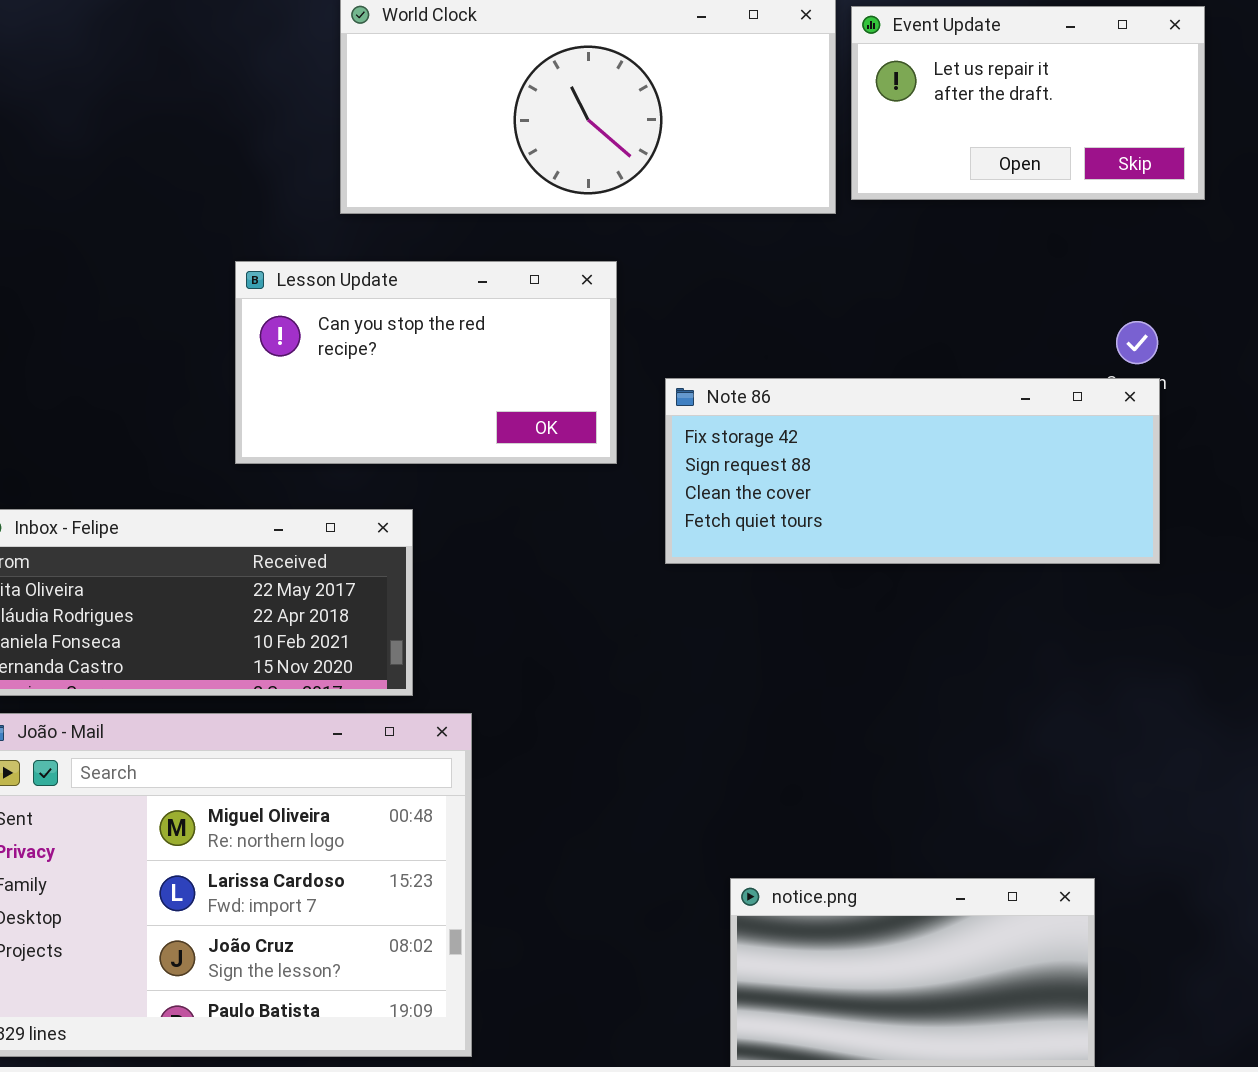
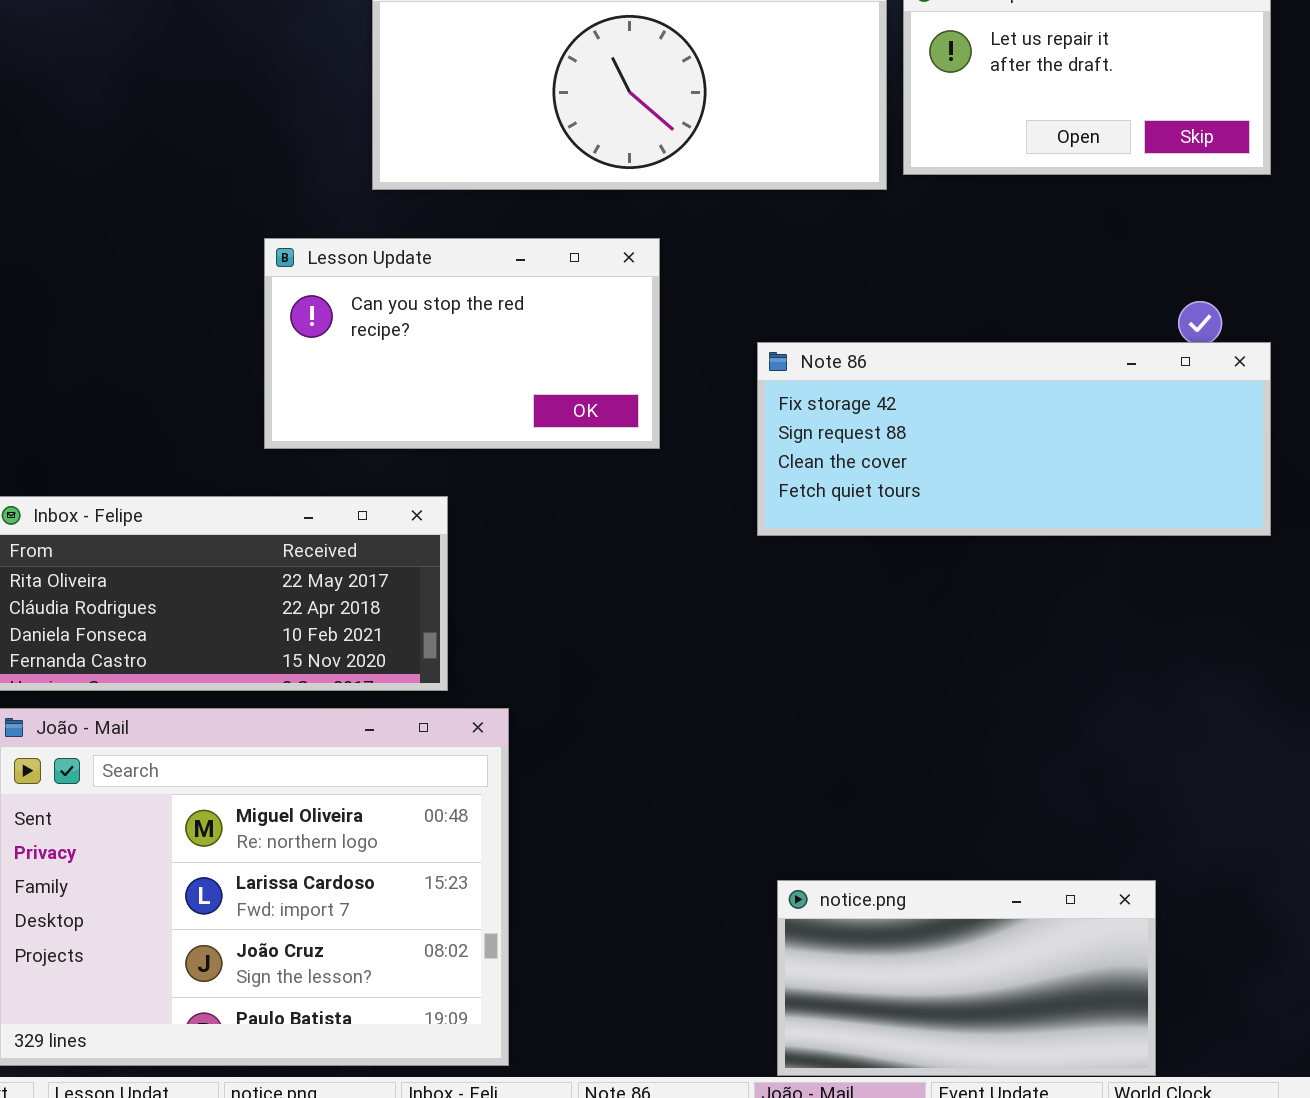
Note 86: [665,378,1160,564] -> [757,342,1271,536], moved

